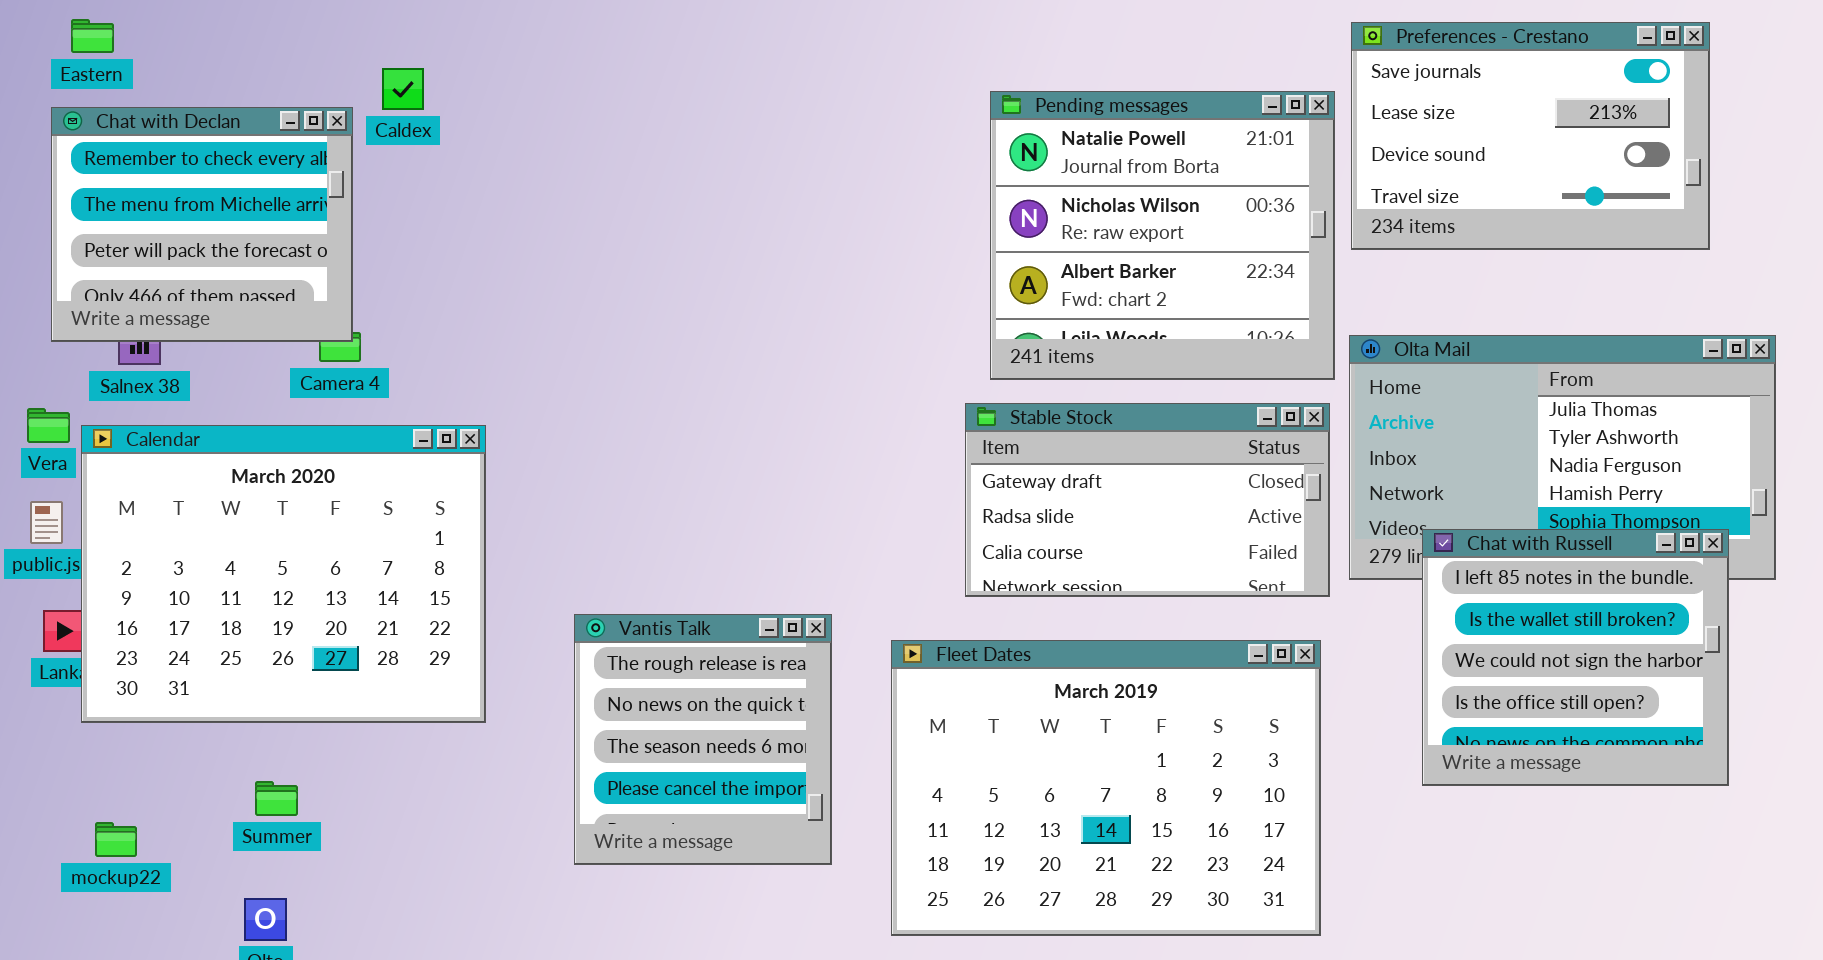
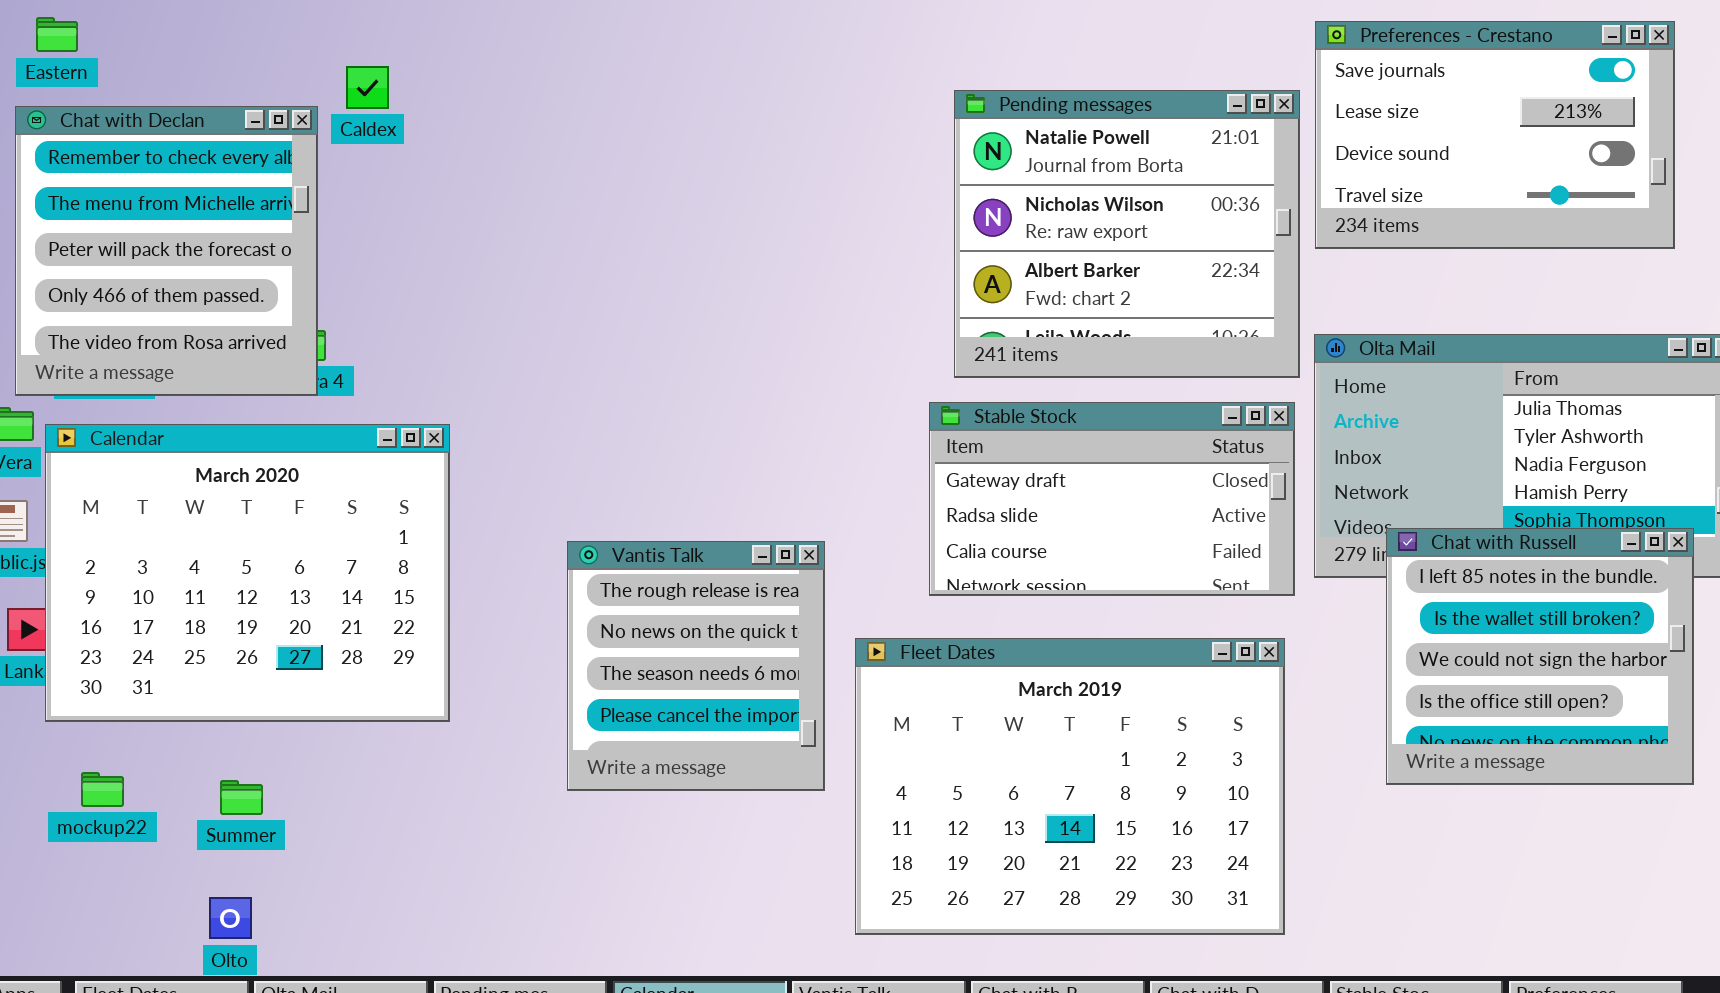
Chat with Declan: [51,107,353,342] -> [15,106,318,396], resized
Vantis Talk: [574,614,832,865] -> [567,541,825,791], moved
mockup22: [95,822,137,857] -> [81,772,124,807], moved

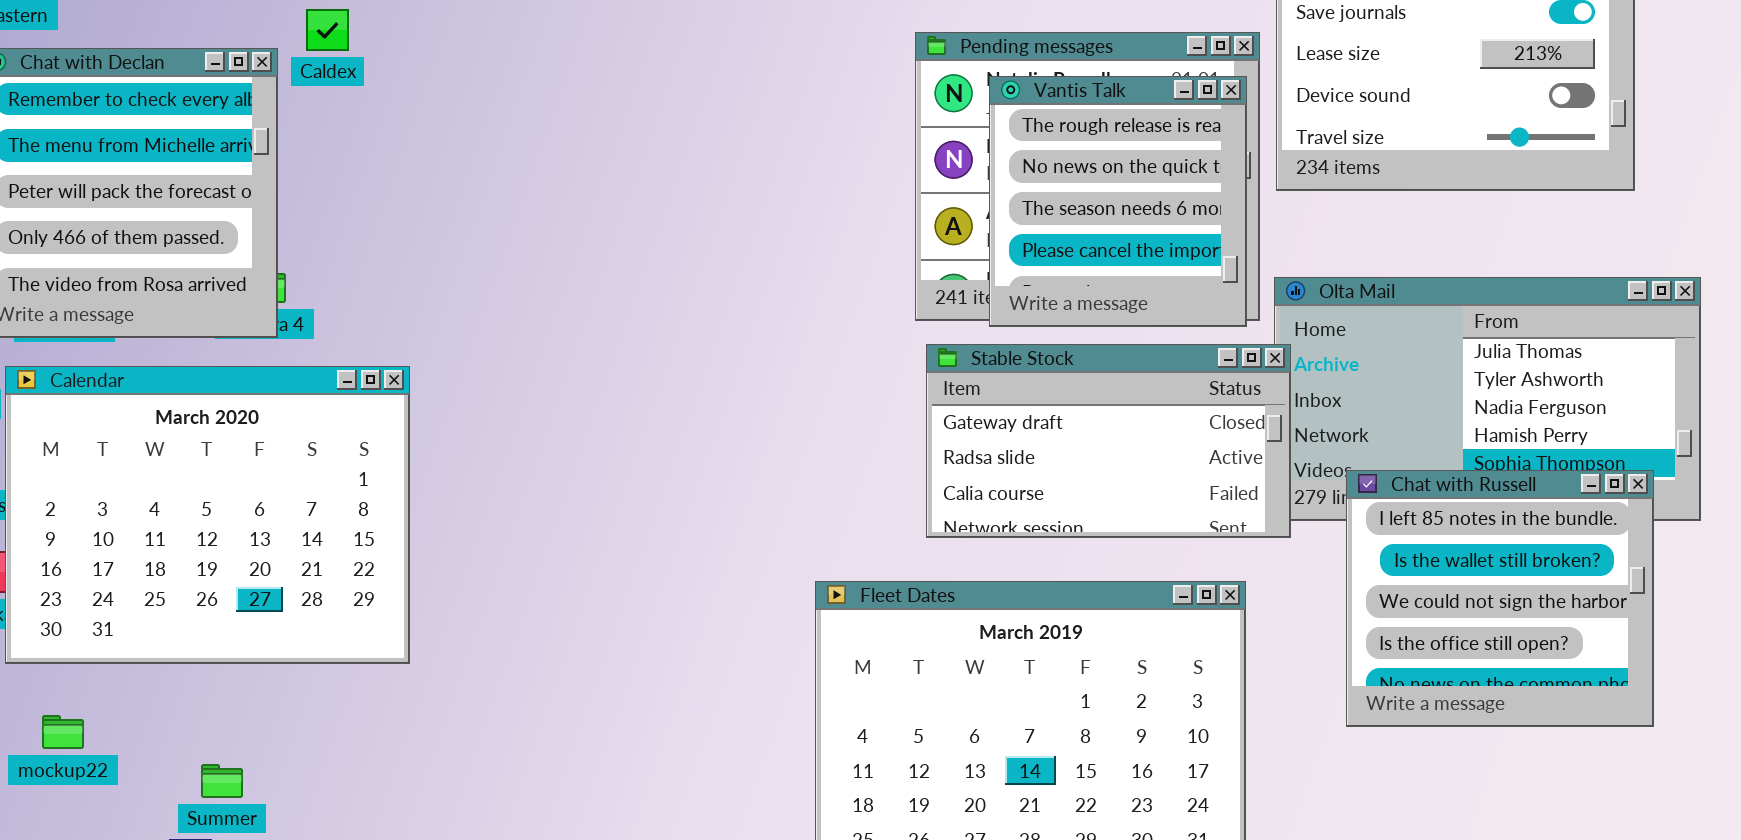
Stable Stock: [929,402,1295,596] -> [926,344,1291,538], moved
Vantis Talk: [567,541,825,791] -> [989,76,1247,327], moved
Summer: [220,780,263,815] -> [201,764,243,798], moved

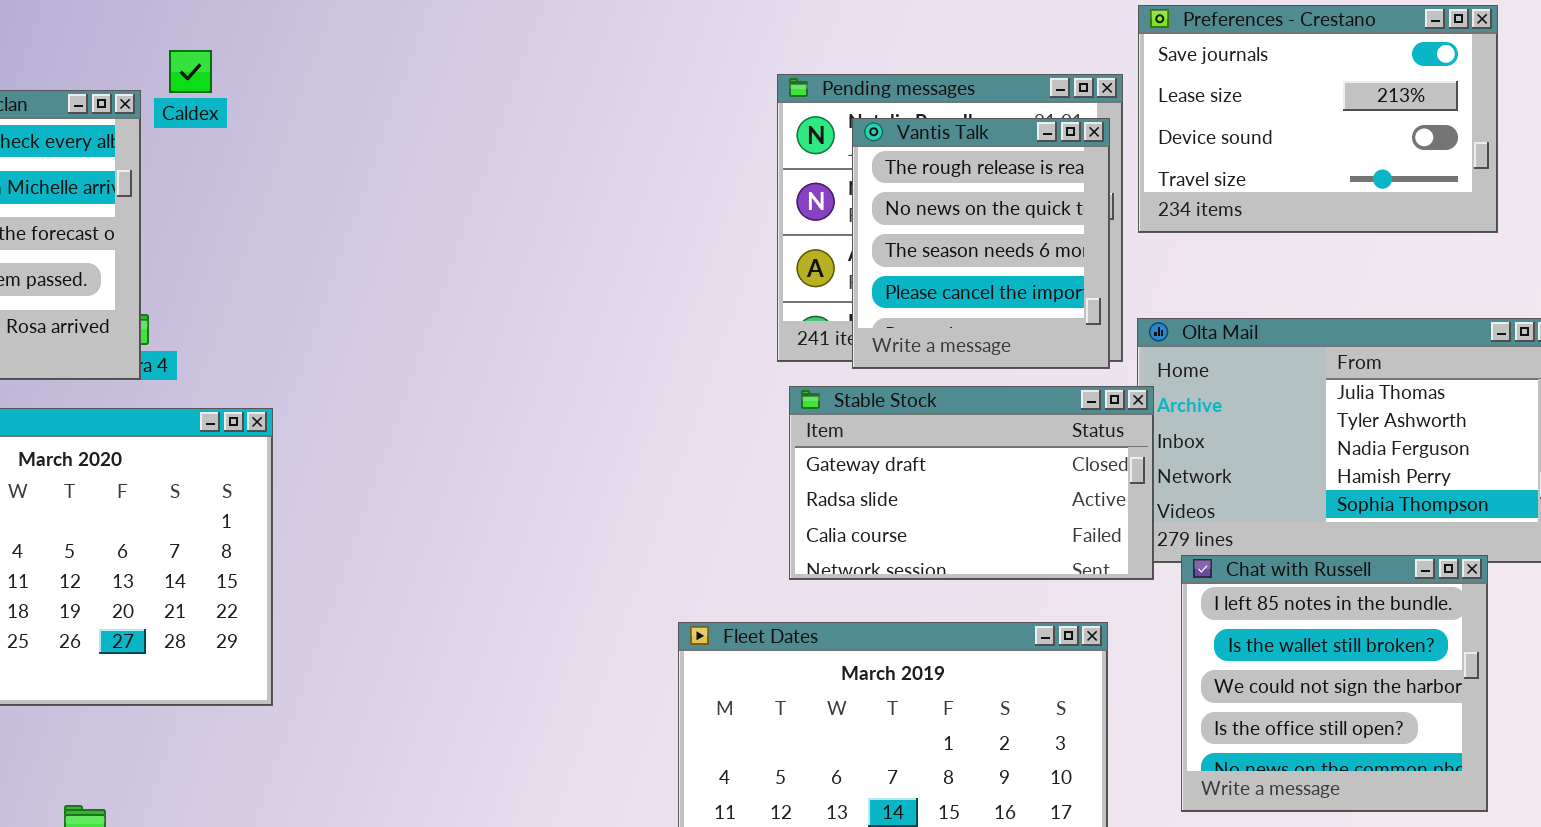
Chat with Russell: [1346,470,1654,727] -> [1181,555,1488,812], moved

